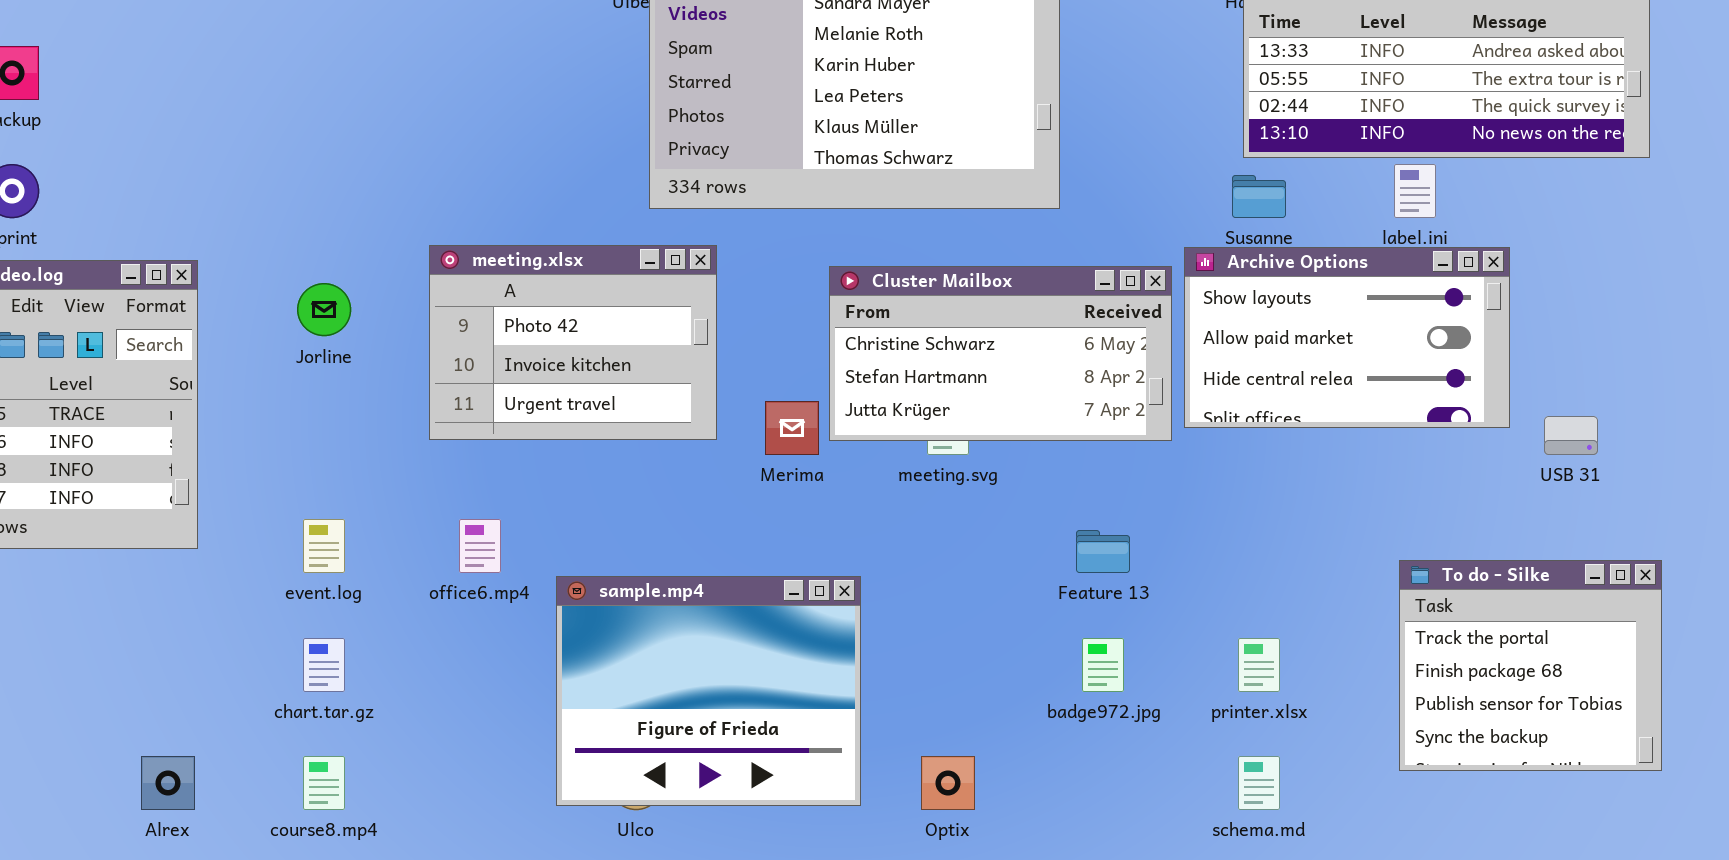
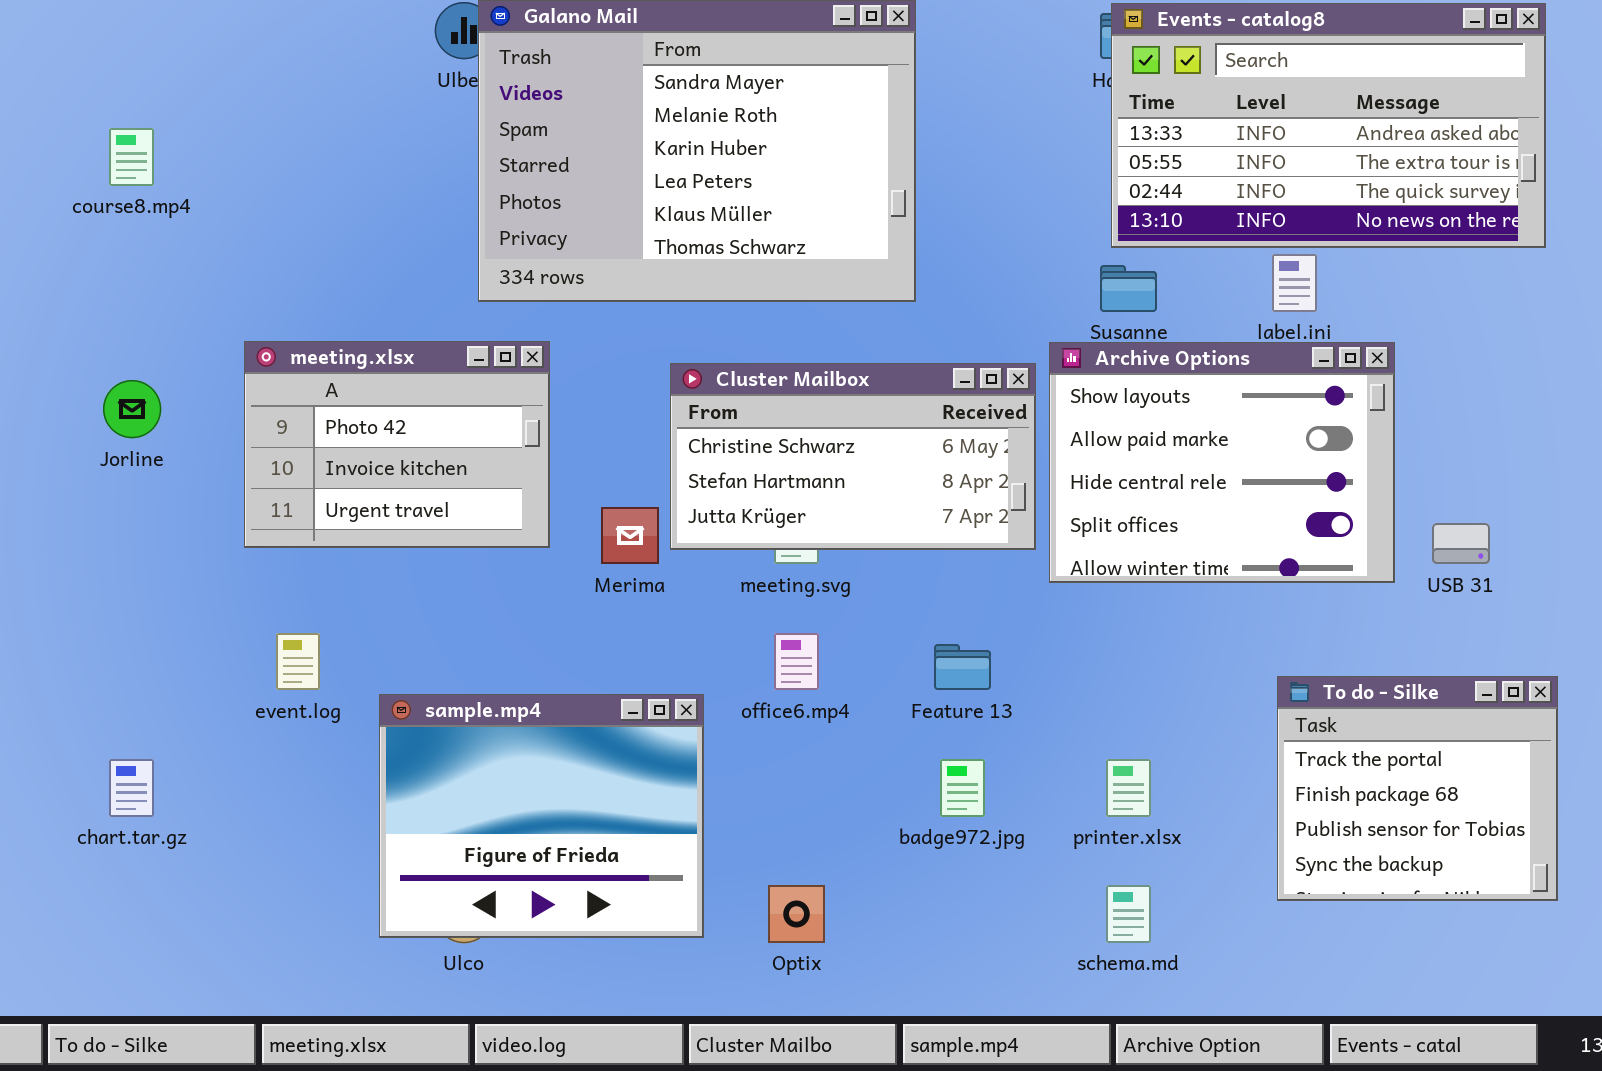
Archive Options: [1184,247,1510,428] -> [1049,342,1395,583], resized
event.log: [303,519,345,573] -> [276,633,320,690], moved
office6.mp4: [459,519,501,573] -> [774,633,819,690], moved
course8.mp4: [303,756,345,810] -> [109,128,154,186], moved

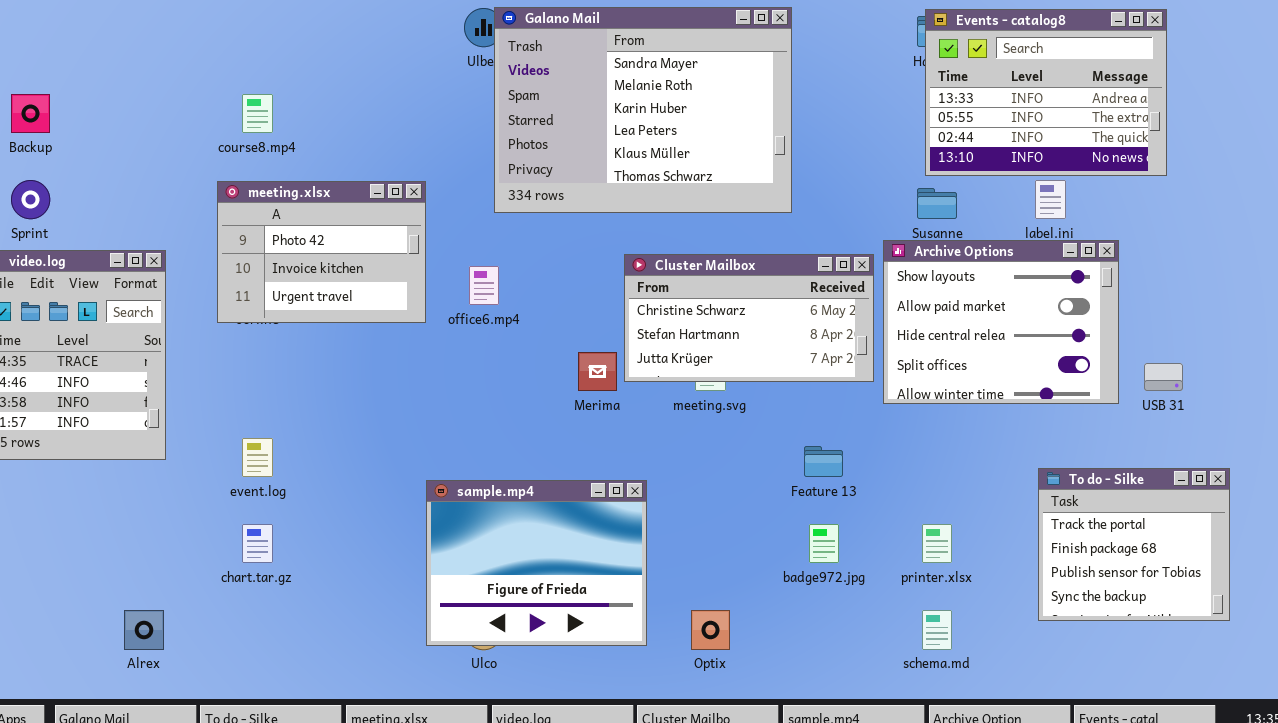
Events - catalog8: [1111,3,1546,248] -> [925,9,1167,176], resized
meeting.xlsx: [244,341,550,548] -> [217,181,426,323], moved
event.log: [276,633,320,690] -> [242,438,273,477], moved
office6.mp4: [774,633,819,690] -> [469,266,499,305], moved

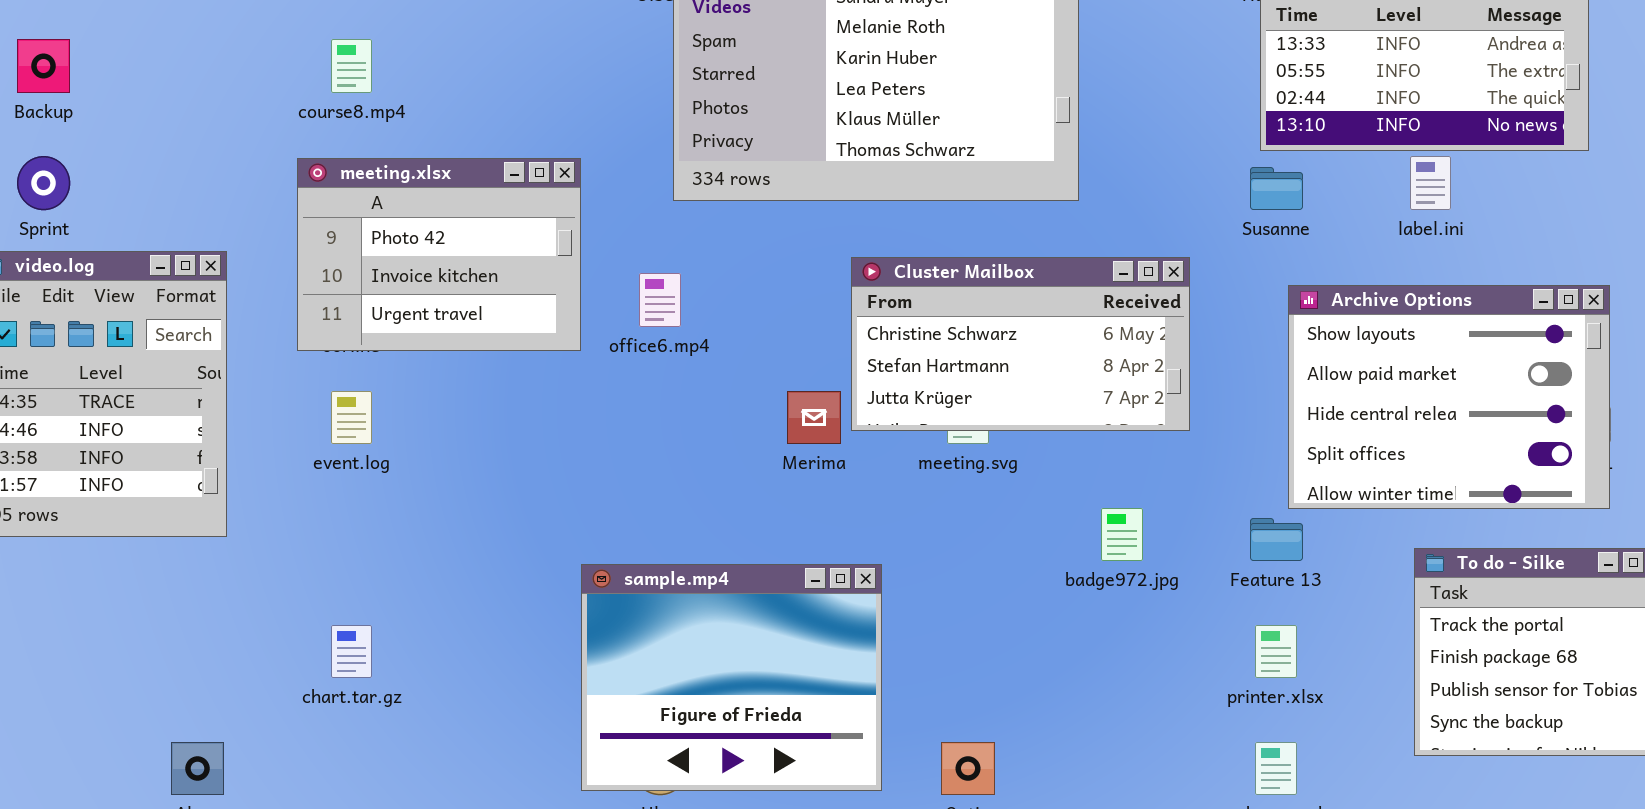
Archive Options: [883,240,1119,404] -> [1288,285,1610,509], moved
event.log: [242,438,273,477] -> [331,391,372,444], moved
Feature 13: [804,446,843,477] -> [1250,518,1303,561], moved
badge972.jpg: [809,524,839,563] -> [1101,508,1143,561], moved

